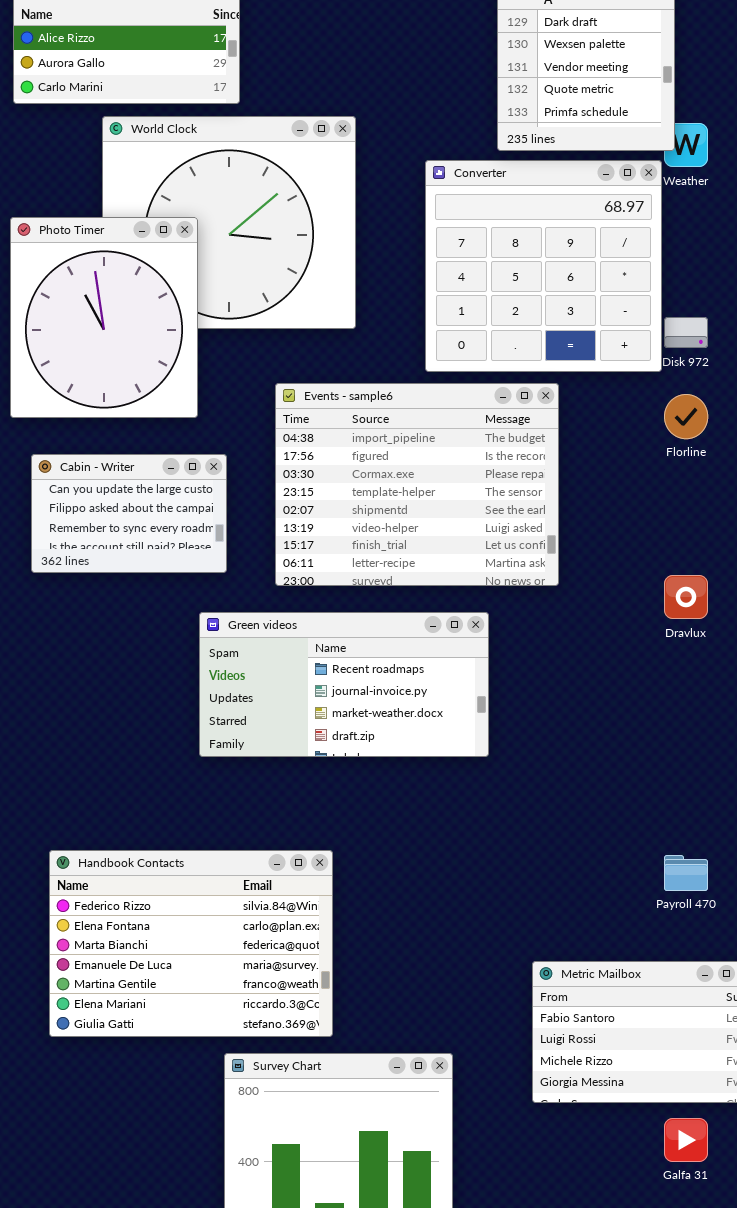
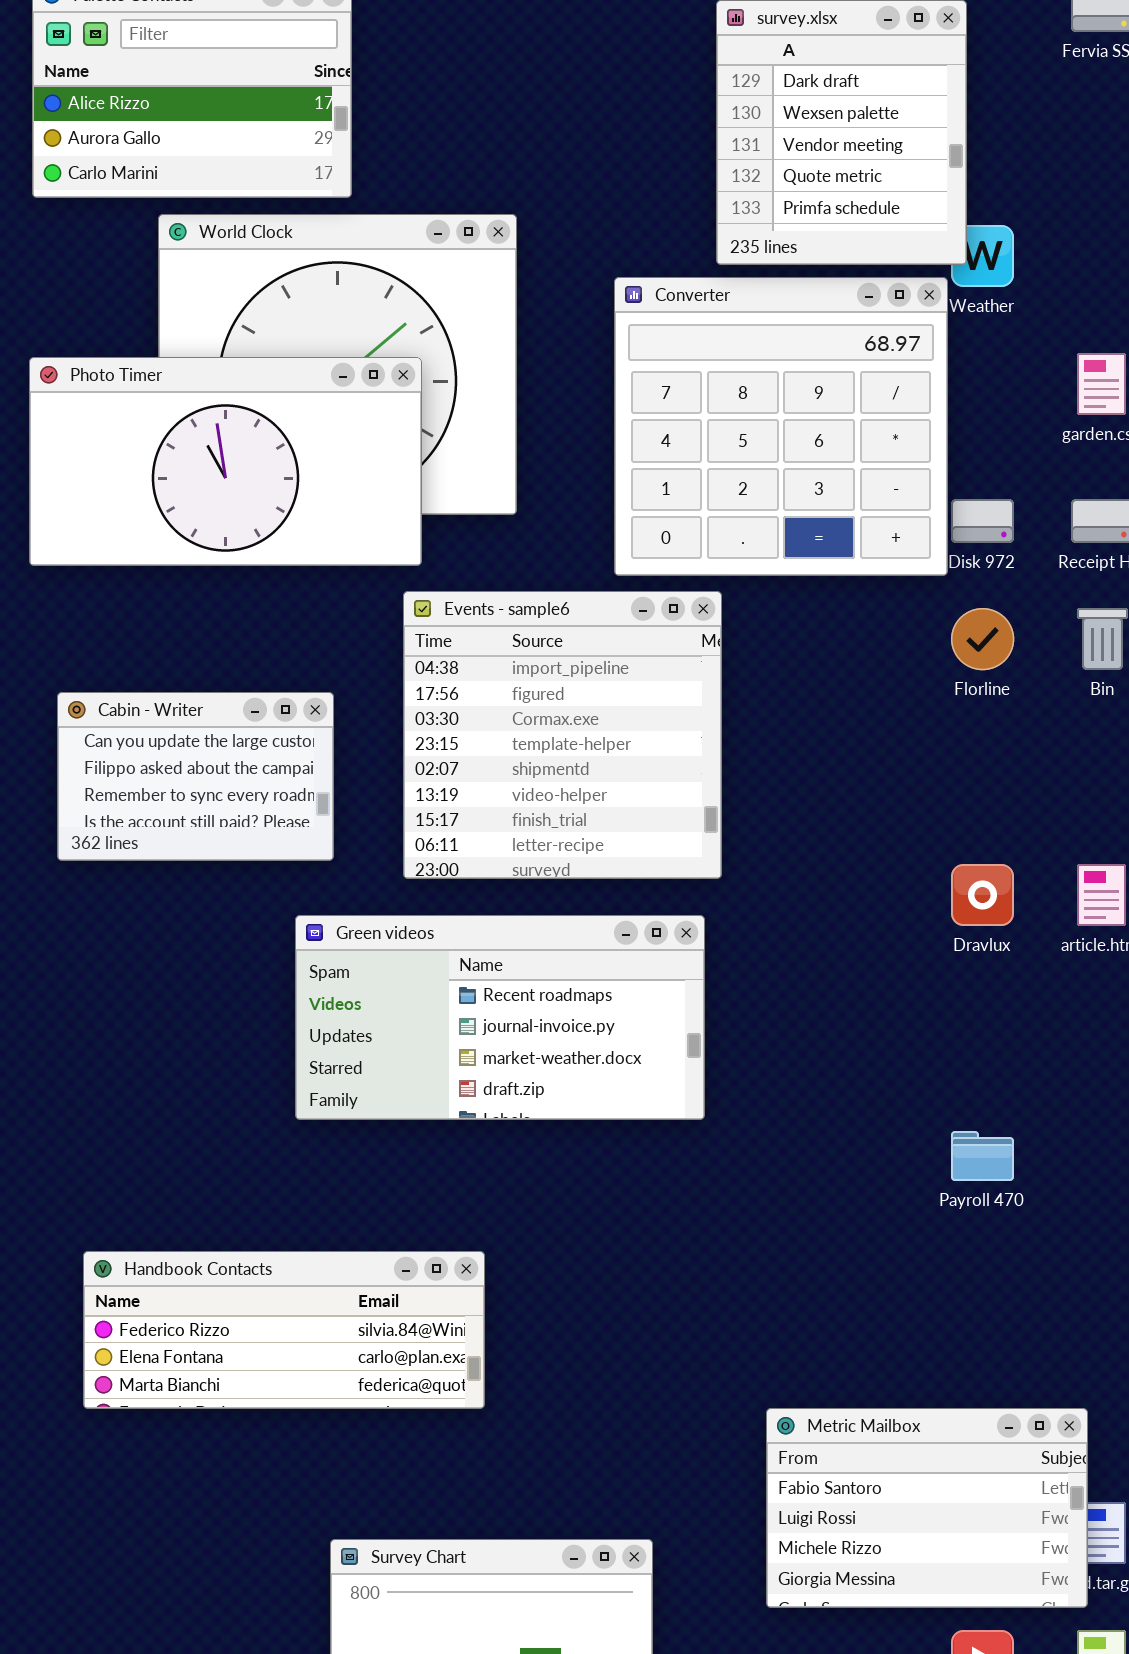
Photo Timer: [10,217,198,418] -> [29,357,422,566], resized
Events - sample6: [275,383,559,586] -> [403,591,722,879], resized
Handbook Contacts: [49,850,333,1037] -> [83,1251,485,1409], resized
Payroll 470: [664,855,708,891] -> [951,1131,1014,1181], moved

